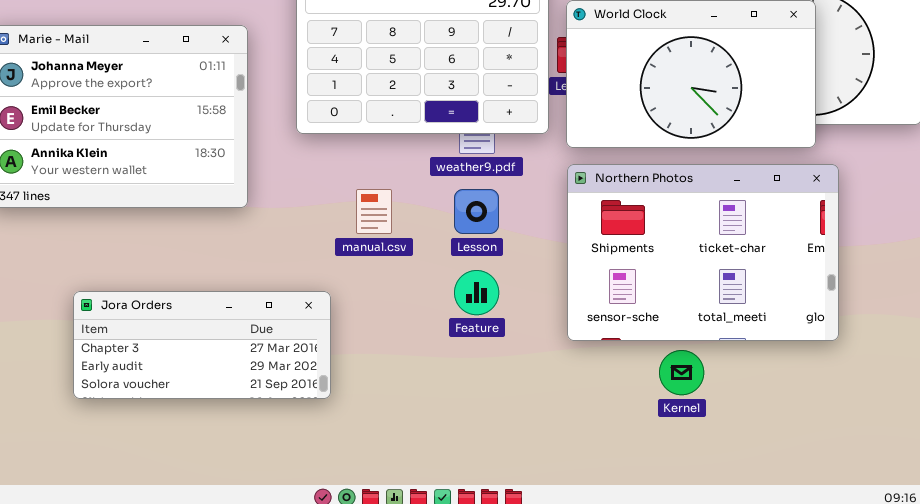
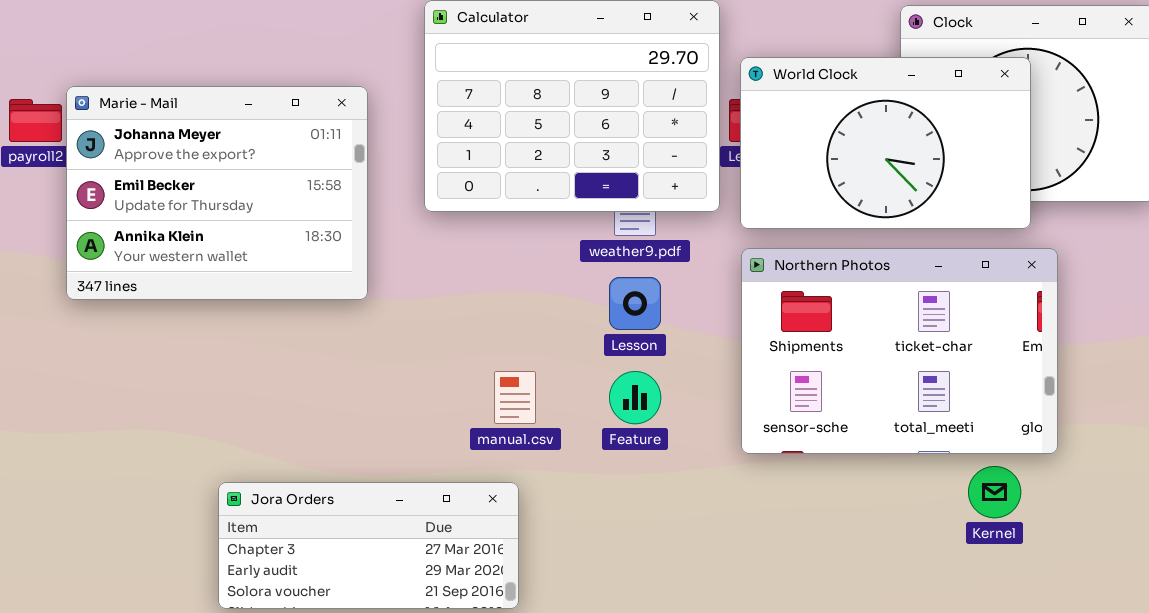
manual.csv: [356,189,392,234] -> [494,371,536,424], moved
Jora Orders: [73,291,331,399] -> [218,482,519,609], moved
Kernel: [659,350,704,395] -> [968,466,1021,518], moved

